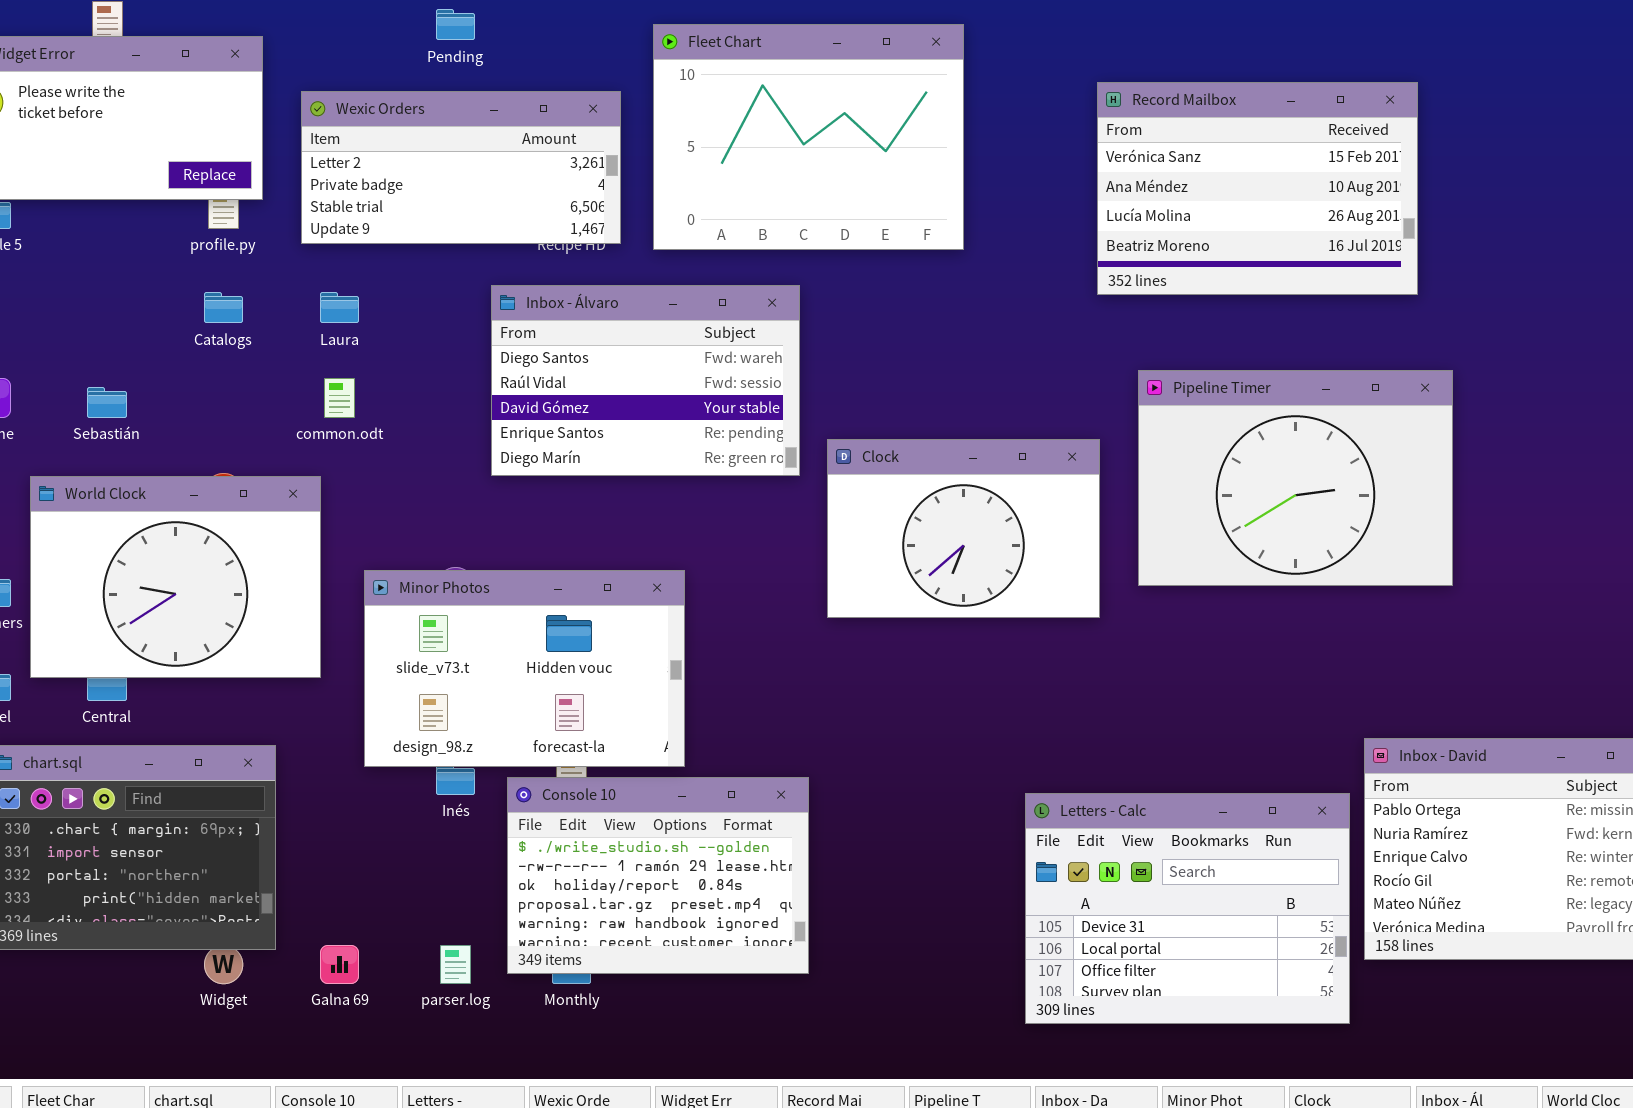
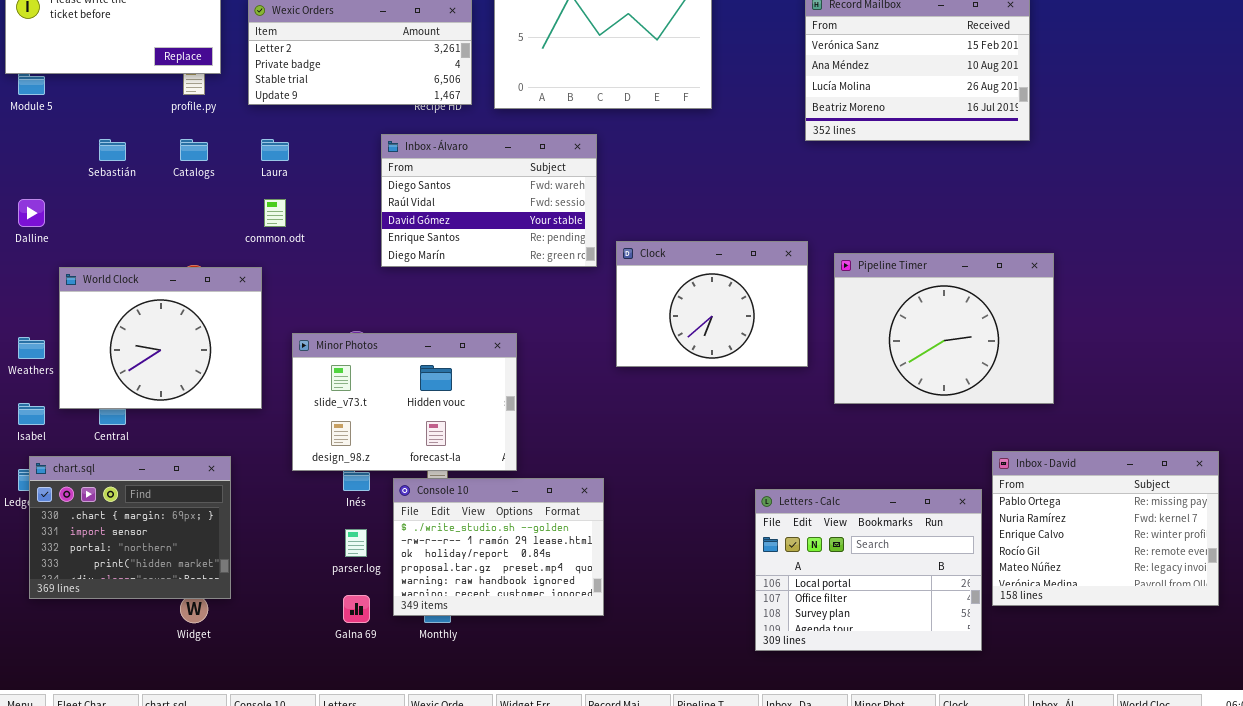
Pipeline Timer: [1138,370,1453,586] -> [834,253,1054,404], moved
Sebastián: [87,387,127,418] -> [99,139,126,161], moved
Letters - Calc: [1025,793,1350,1024] -> [755,489,982,651], scrolled down 1 row
Galna 69: [320,945,359,984] -> [343,595,370,623], moved
parser.log: [440,945,471,984] -> [345,529,367,557], moved

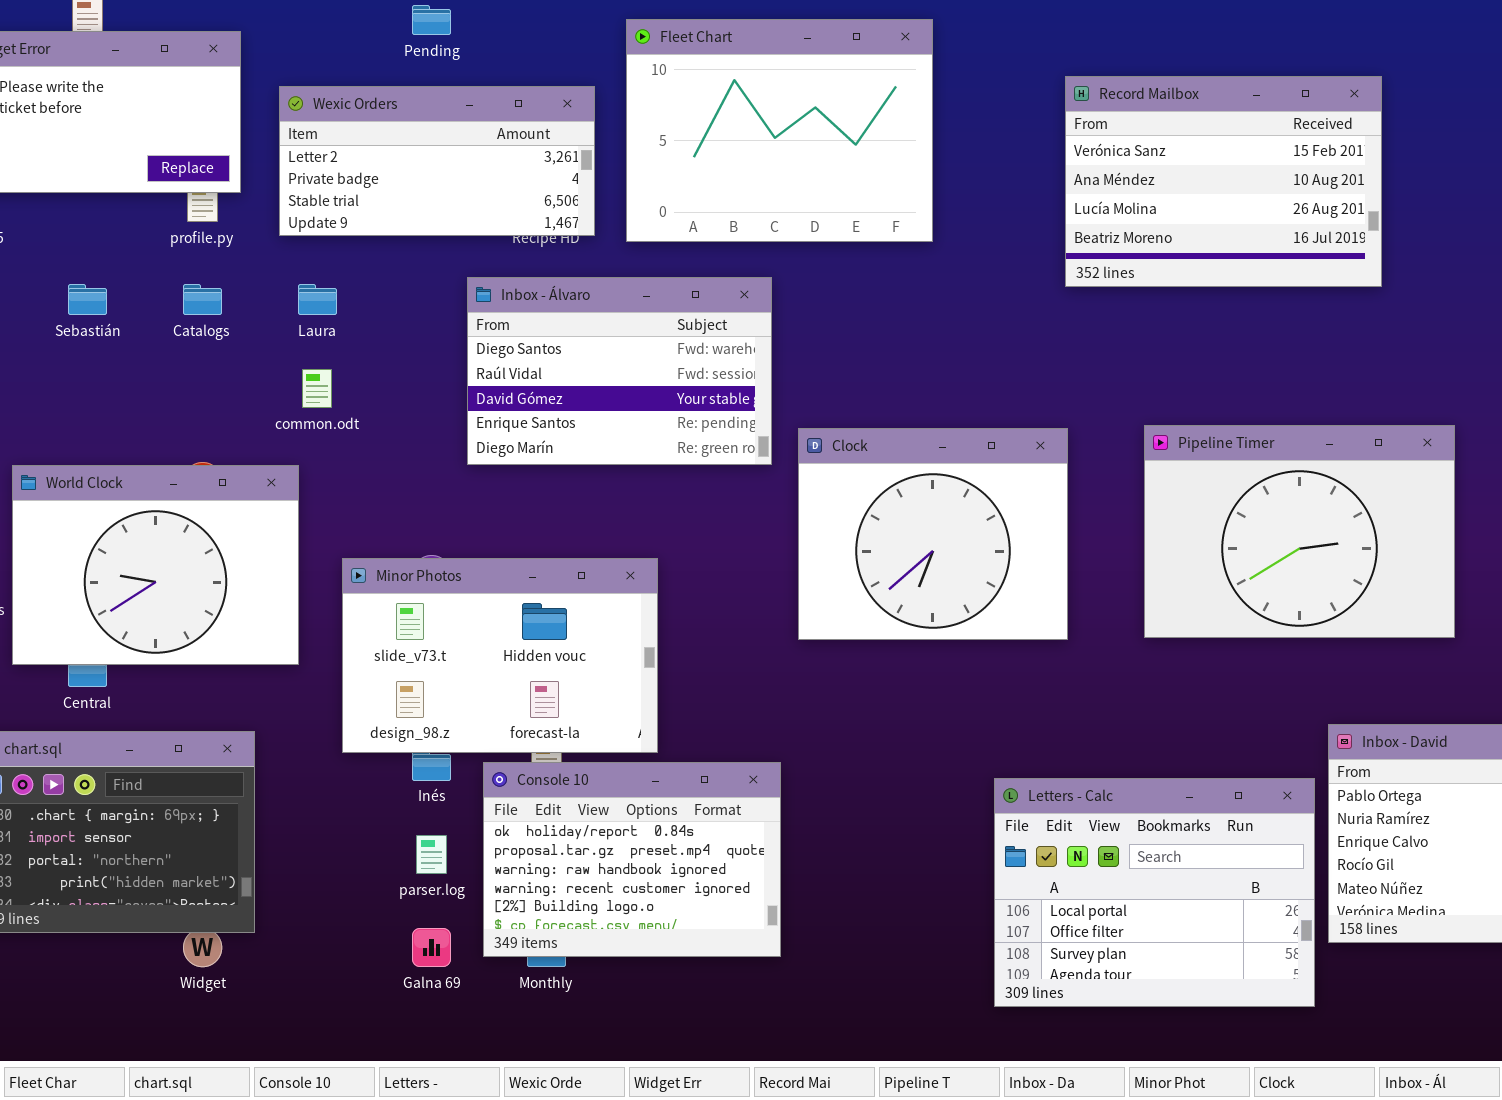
Clock: [616,241,808,367] -> [798,428,1068,640], resized
Pipeline Timer: [834,253,1054,404] -> [1144,425,1455,638], moved
Console 10: [393,478,604,616] -> [483,762,781,957], scrolled down 2 rows

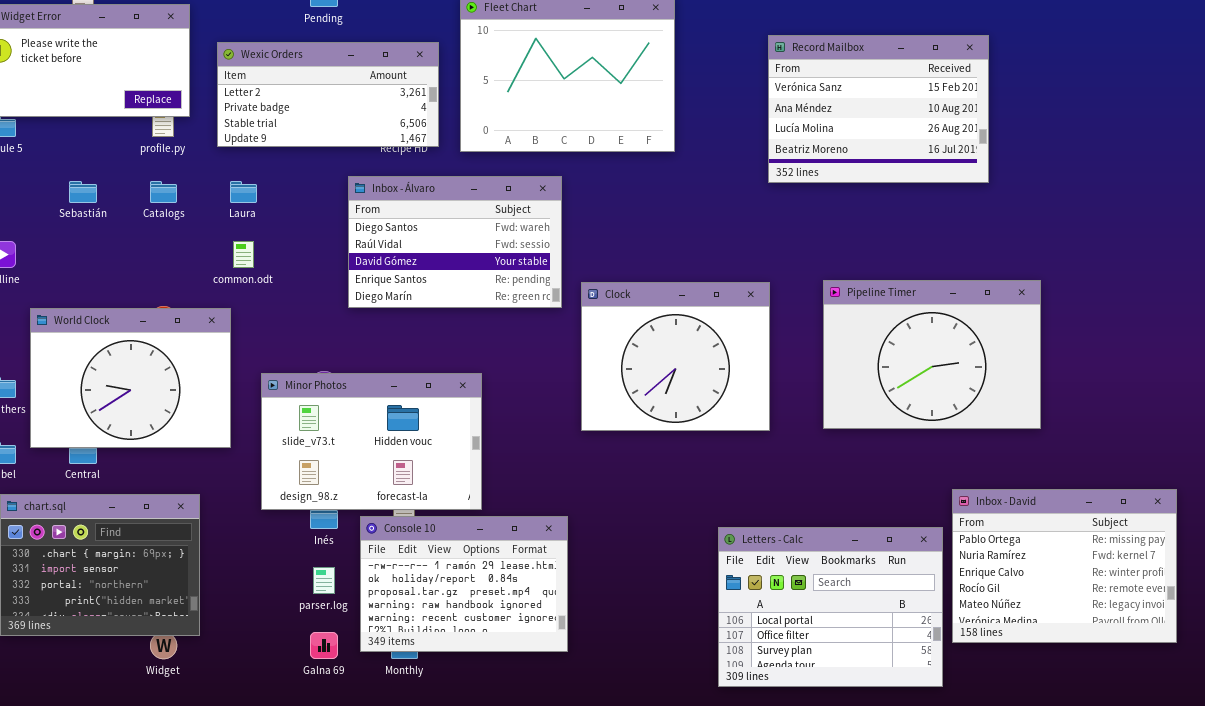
Console 10: [483,762,781,957] -> [360,516,568,652], scrolled up 1 row

